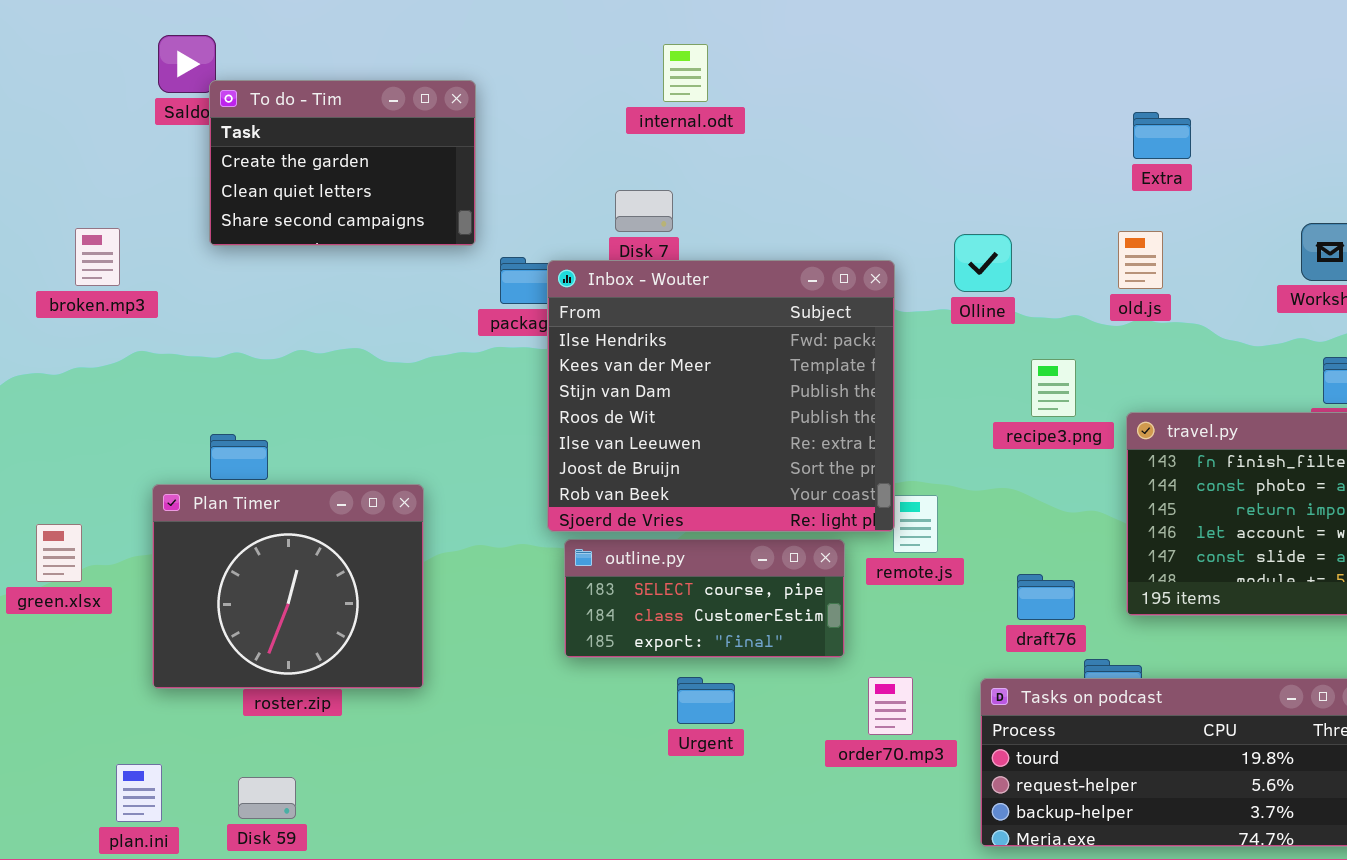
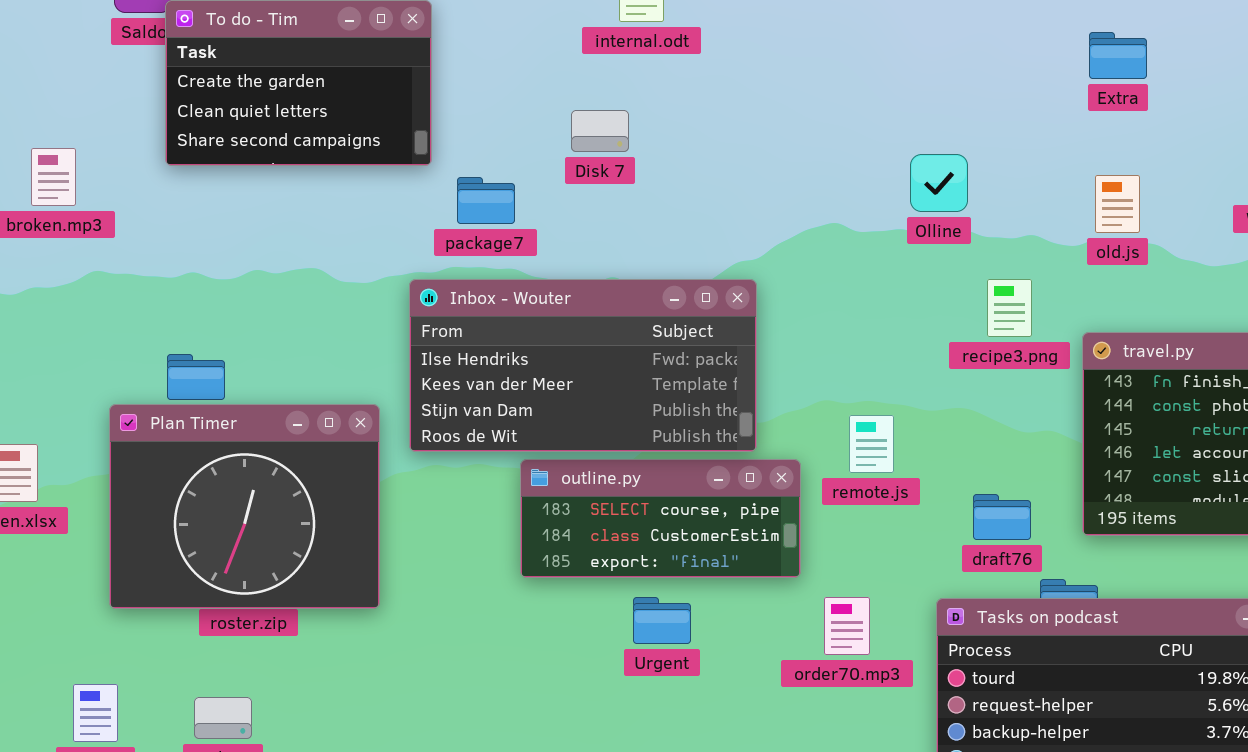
old.js: [1118,231,1163,289] -> [1095,175,1140,233], moved
Inbox - Wouter: [547,260,895,532] -> [409,279,757,452], moved, resized

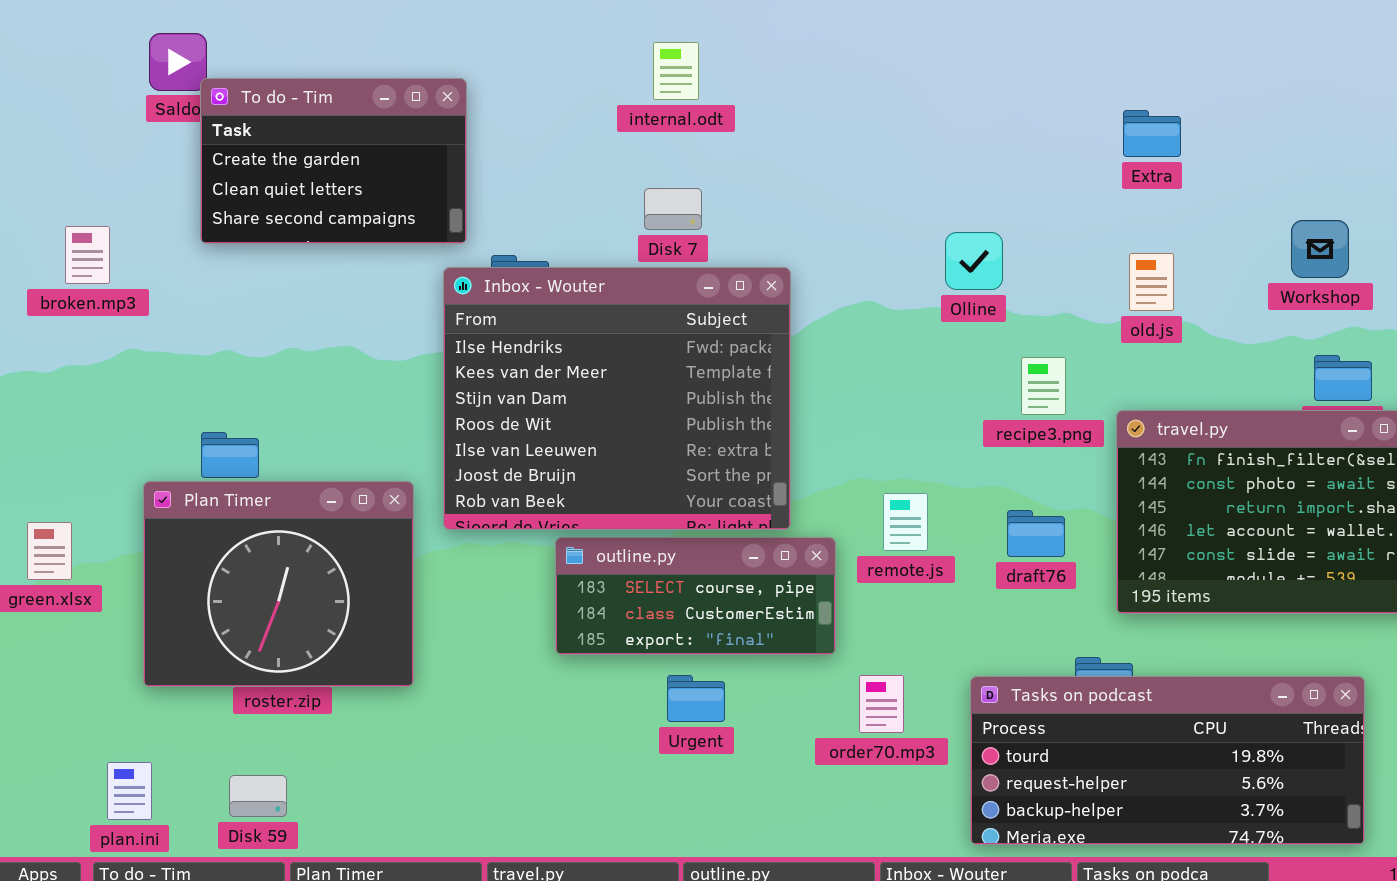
Disk 7: [571,110,629,152] -> [644,188,702,230], moved
Inbox - Wouter: [409,279,757,452] -> [443,267,791,530], resized
draft76: [973,494,1031,540] -> [1007,510,1065,557], moved

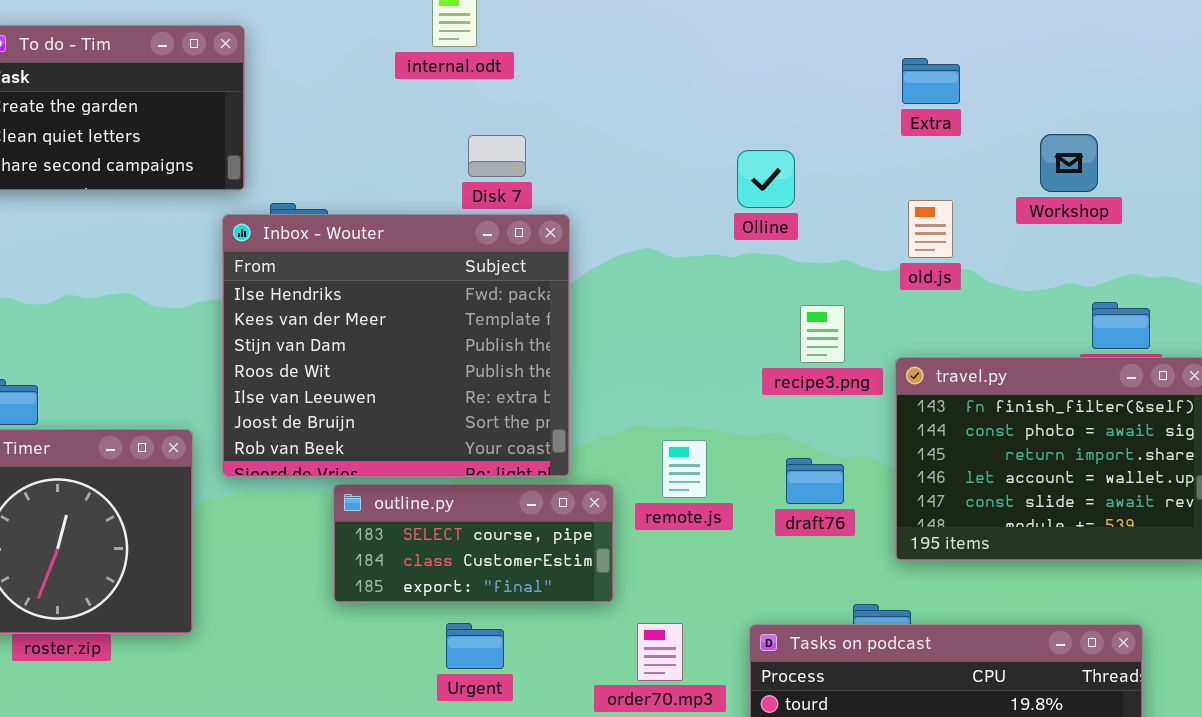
Disk 7: [644,188,702,230] -> [468,135,526,177], moved
Workshop: [1291,220,1349,278] -> [1040,134,1098,192], moved
Olline: [945,232,1003,290] -> [737,150,795,208], moved

